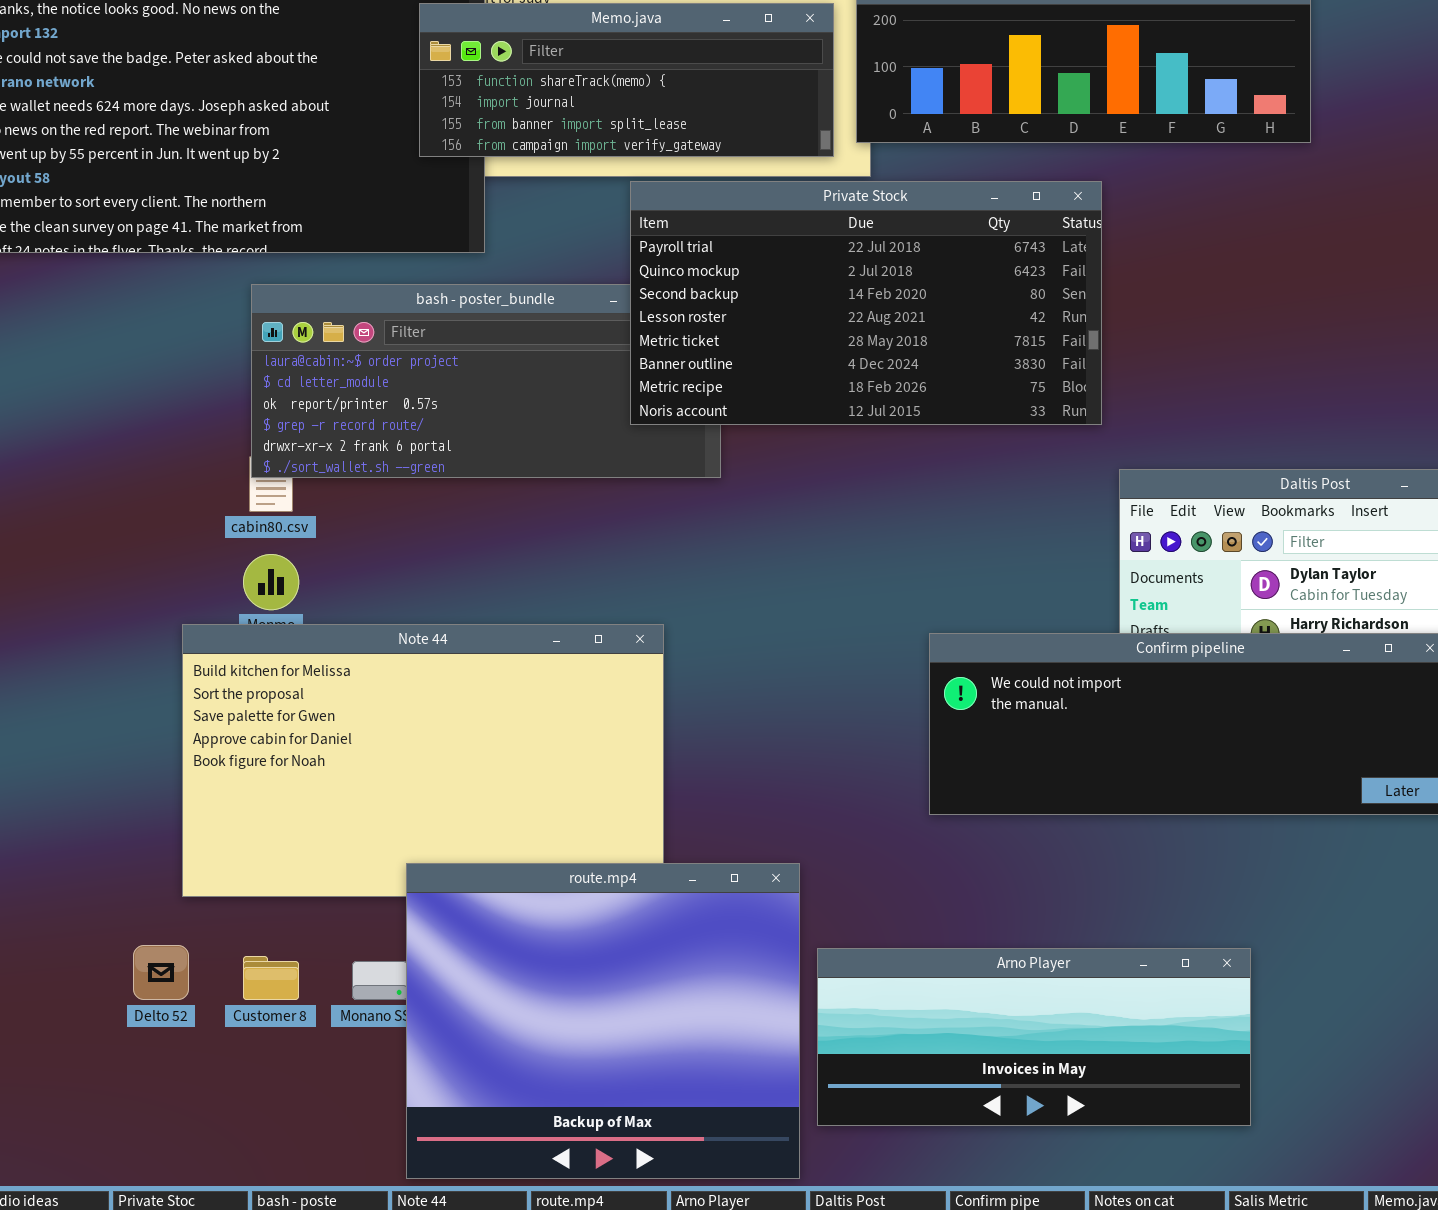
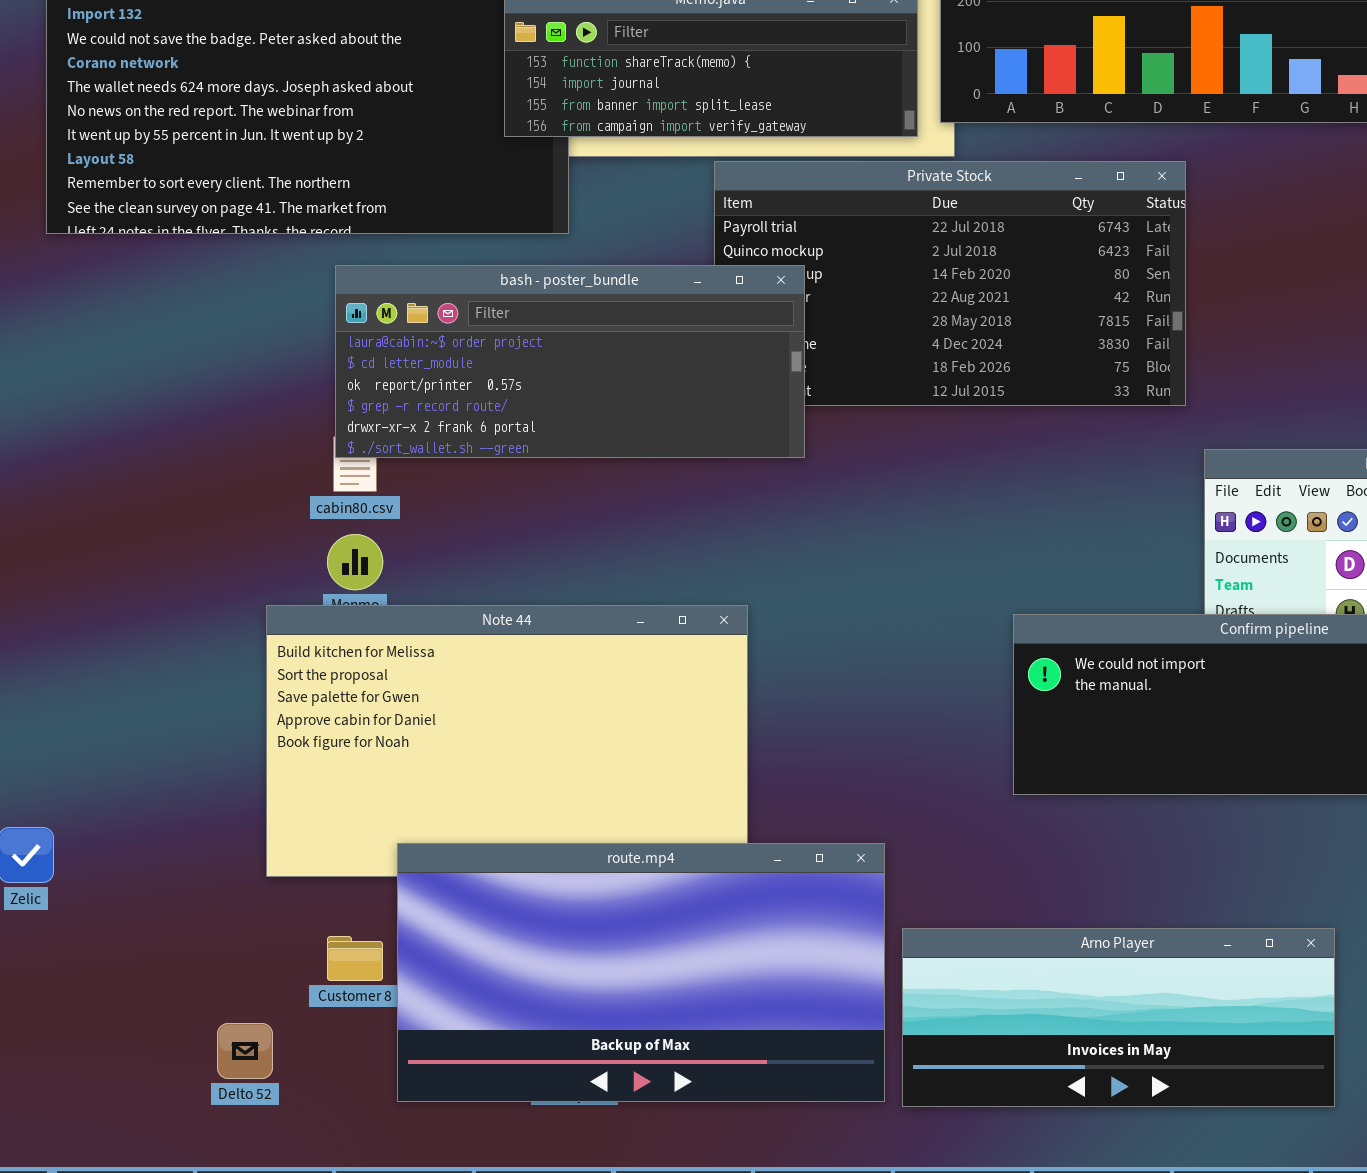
bash - poster_bundle: [251,284,721,478] -> [335,265,805,458], raised
route.mp4: [406,863,800,1179] -> [397,843,885,1102], resized
Delto 52: [133,945,189,1000] -> [217,1023,273,1079], moved

